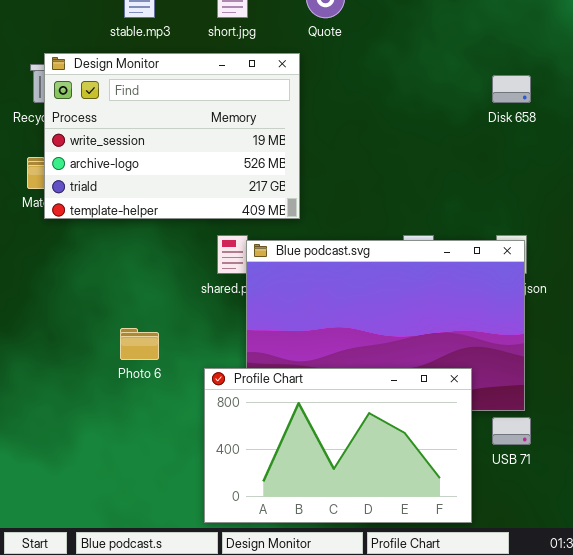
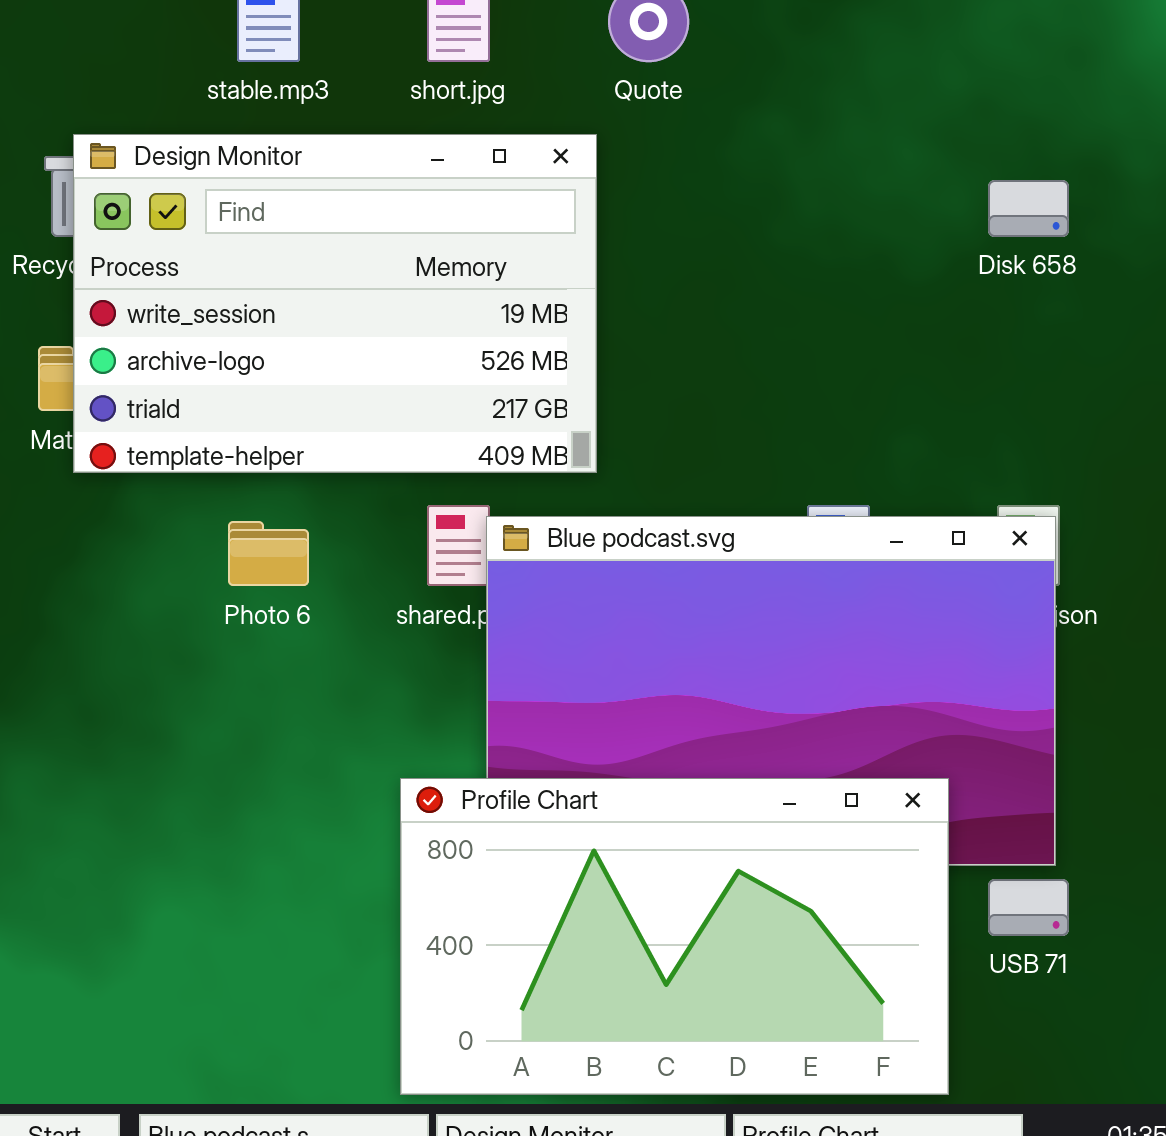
Photo 6: [120,328,159,360] -> [228,521,309,586], moved

